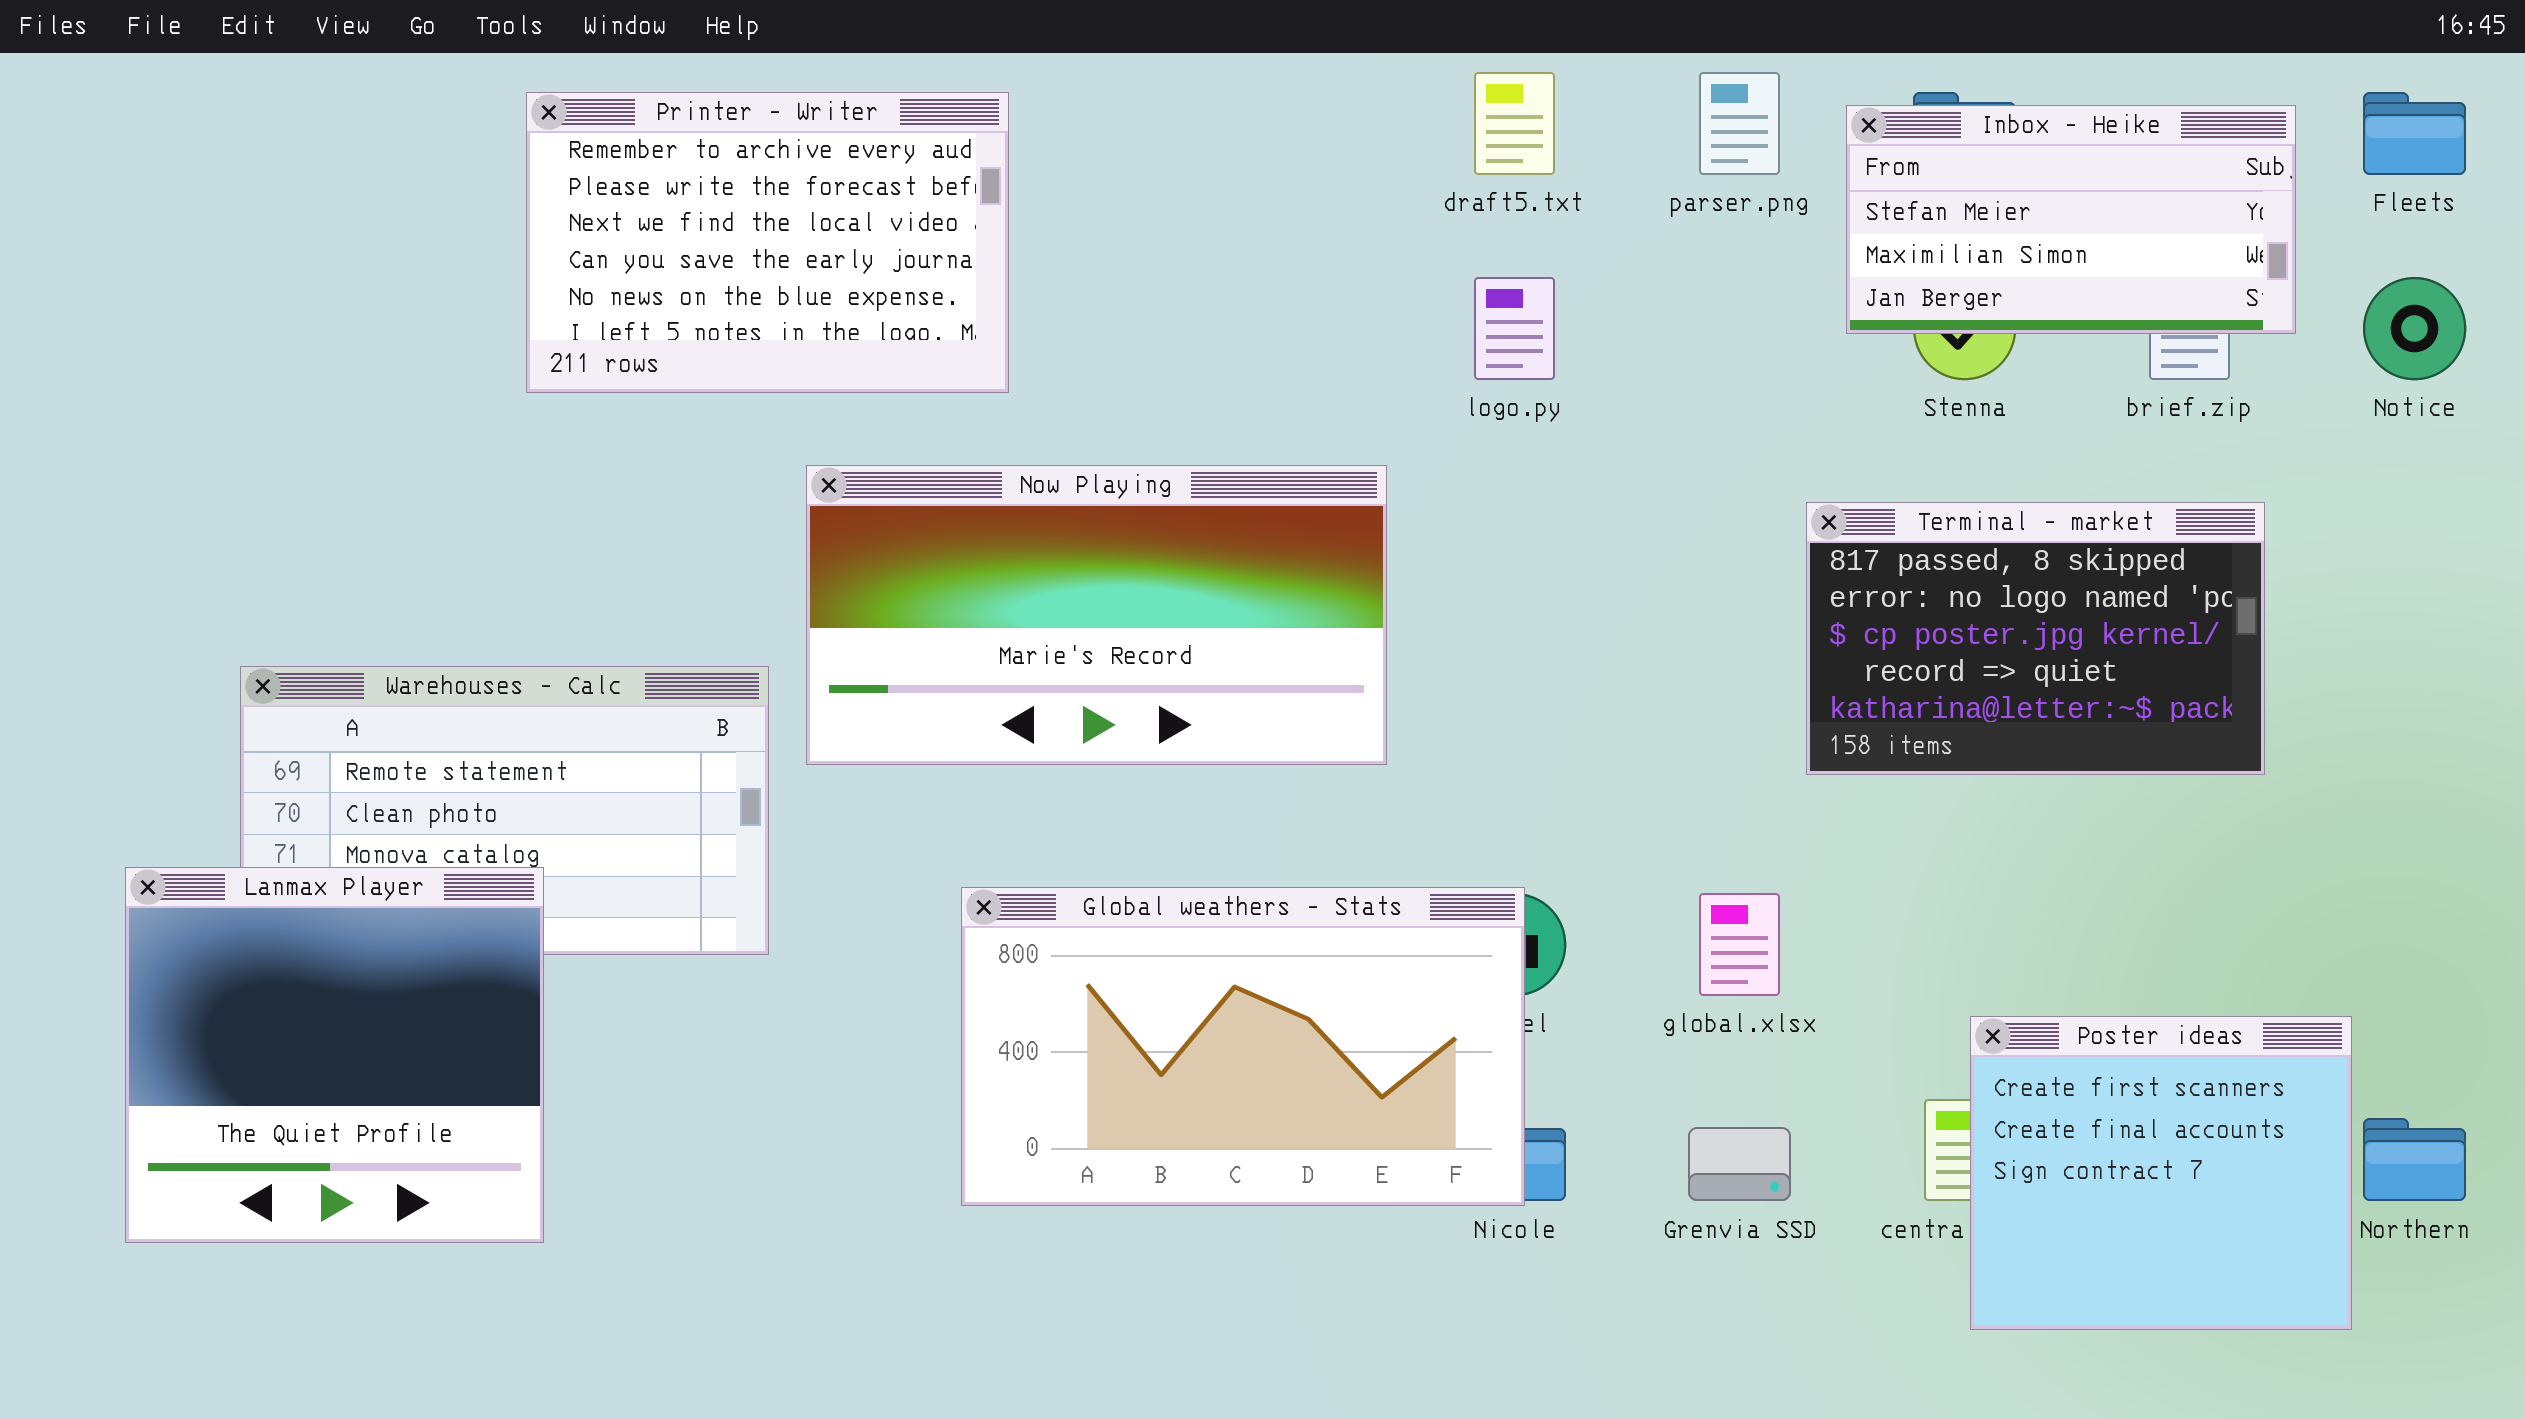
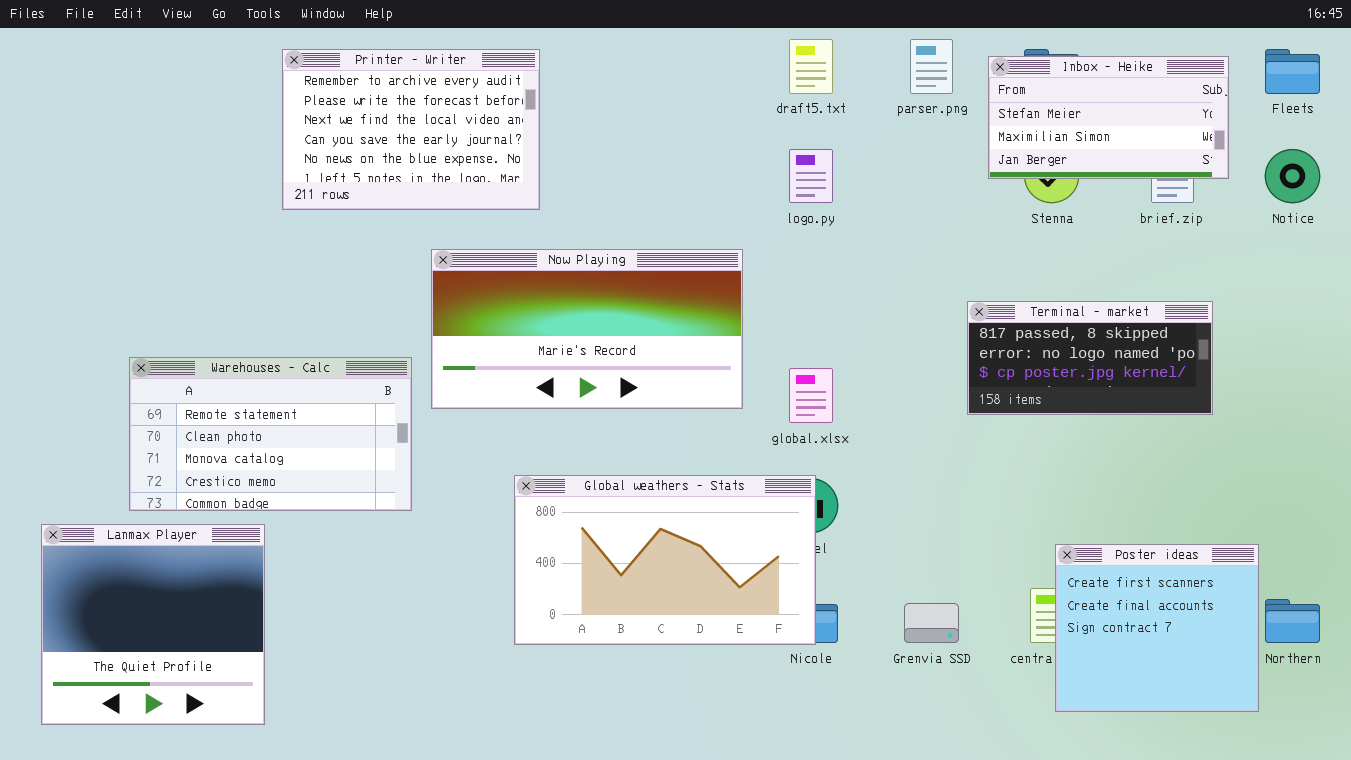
Terminal - market: [1806,502,2265,775] -> [967,301,1213,415], resized
Lanmax Player: [125,867,544,1243] -> [41,524,265,725], moved
global.xlsx: [1699,893,1780,996] -> [789,368,833,423], moved

